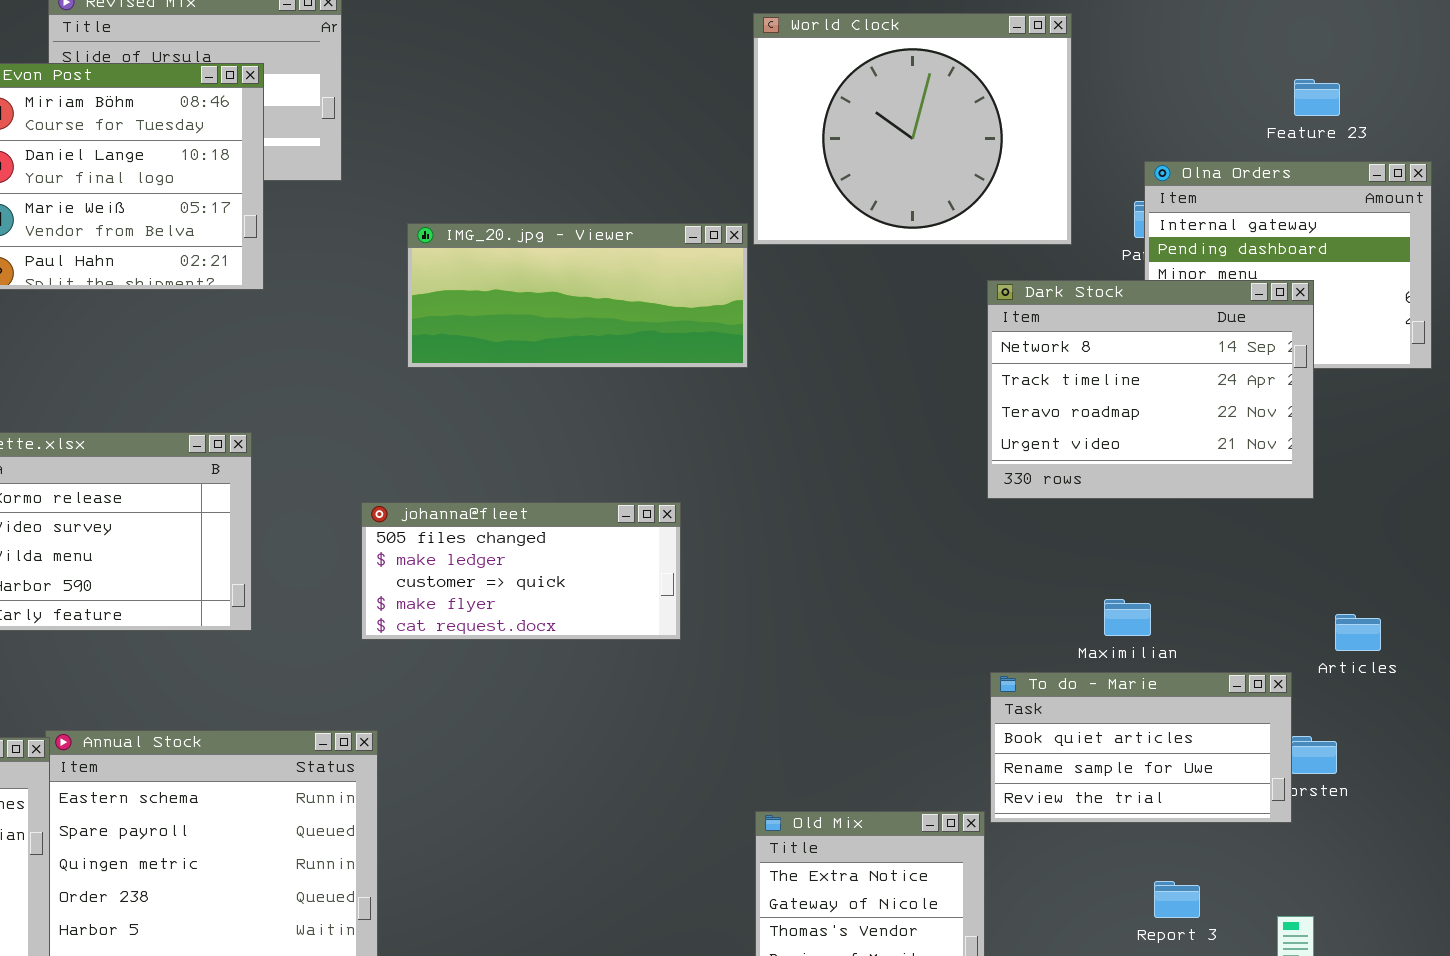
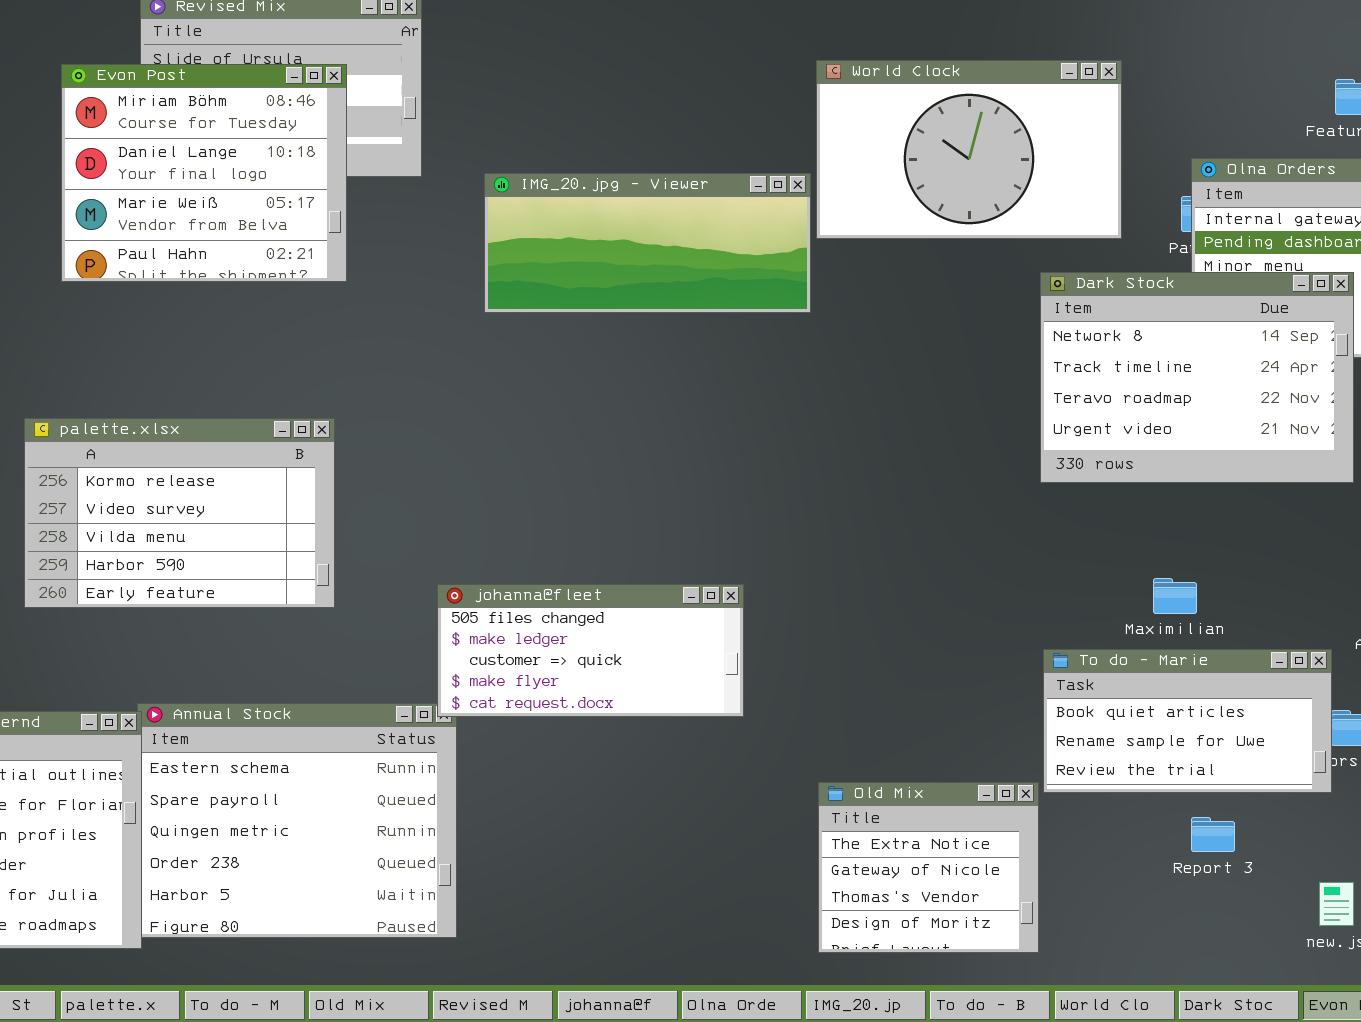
World Clock: [753,13,1072,245] -> [816,60,1122,239], resized
IMG_20.jpg - Viewer: [407,223,748,368] -> [484,173,811,313], moved
johanna@fleet: [361,502,681,640] -> [437,584,744,717], moved
Report 3: [1154,881,1200,918] -> [1191,817,1235,852], moved

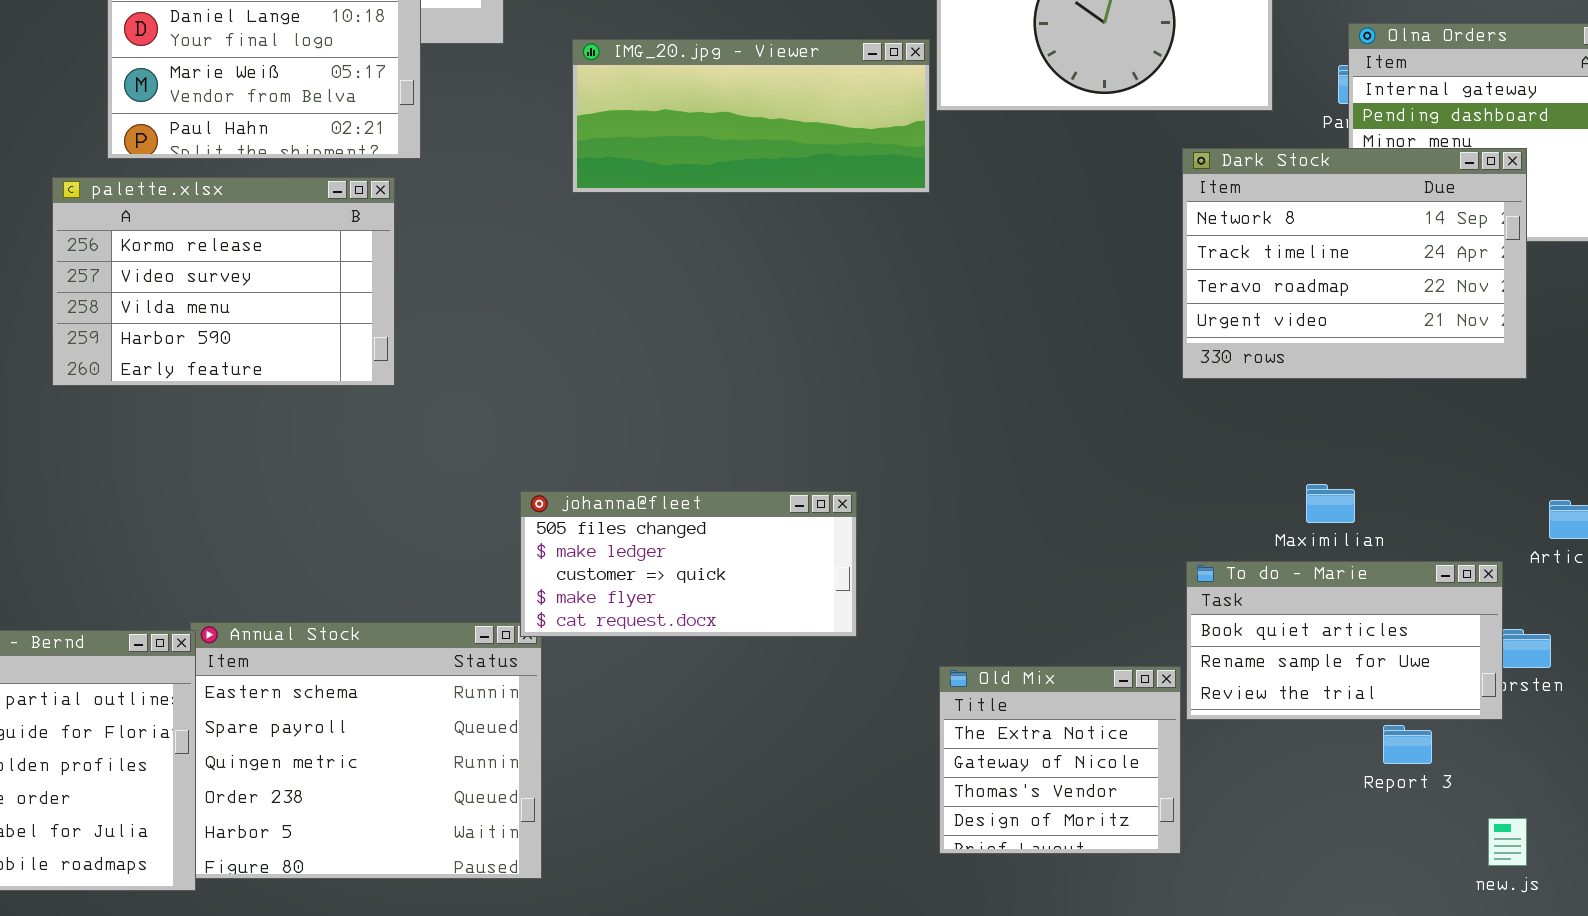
palette.xlsx: [24,418,335,608] -> [52,177,395,386], moved
Old Mix: [818,782,1039,953] -> [939,666,1181,854], moved
Report 3: [1191,817,1235,852] -> [1383,725,1432,764], moved

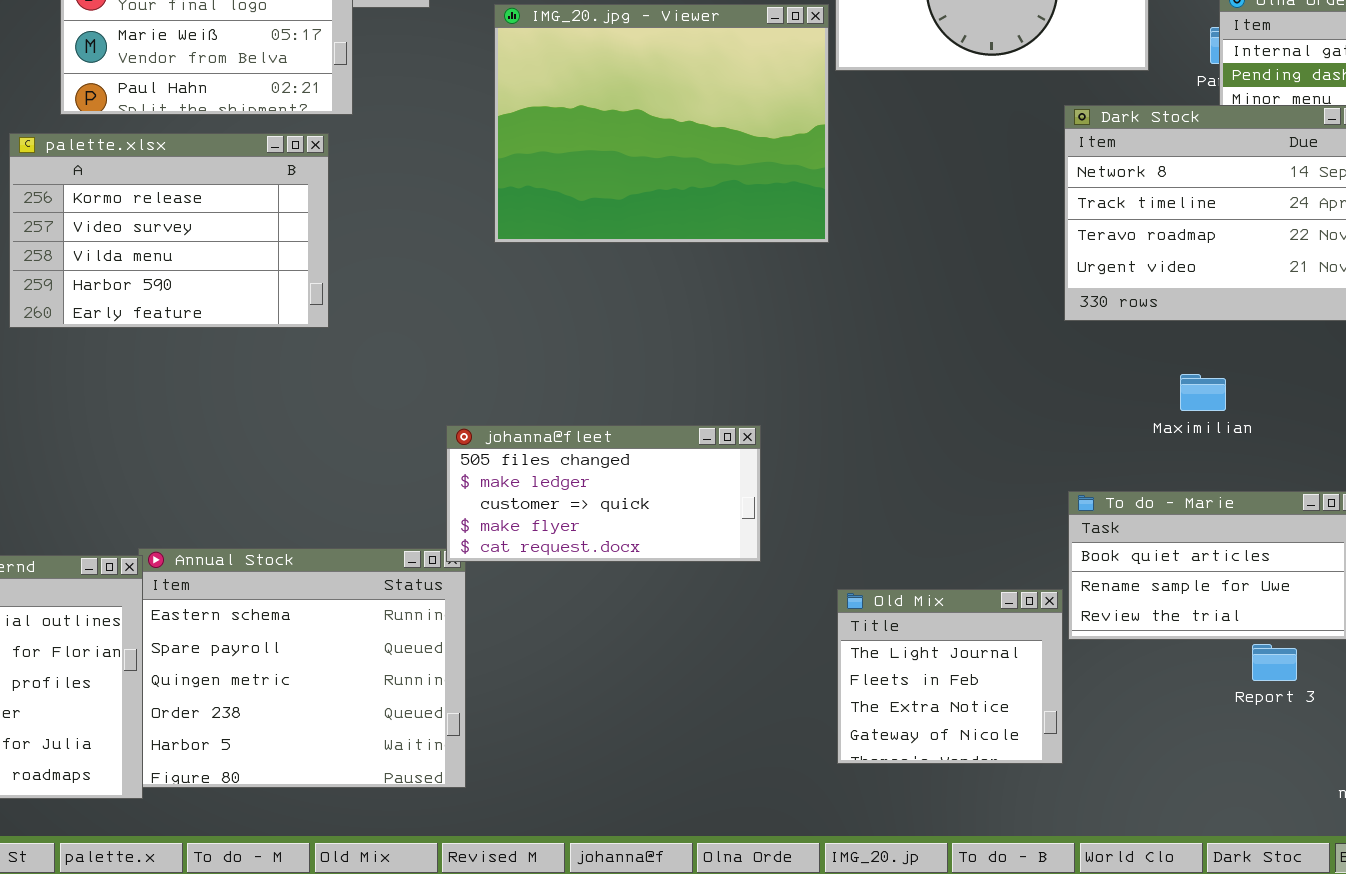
IMG_20.jpg - Viewer: [572,39,930,193] -> [494,4,829,243], resized
Maximilian: [1306,484,1355,523] -> [1180,374,1226,411], moved
Old Mix: [939,666,1181,854] -> [837,589,1063,764], scrolled up 2 rows

